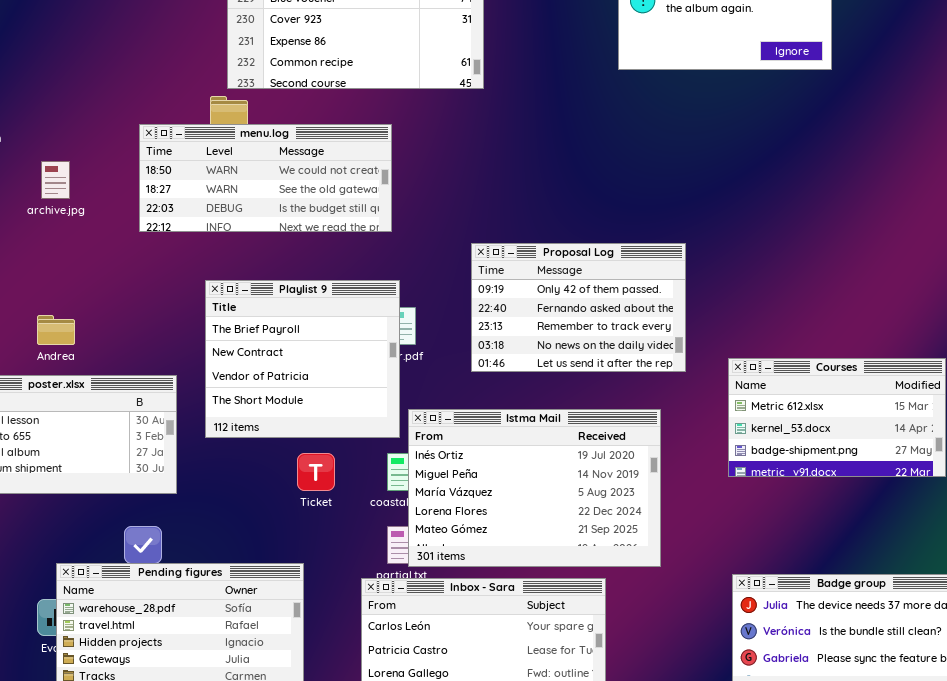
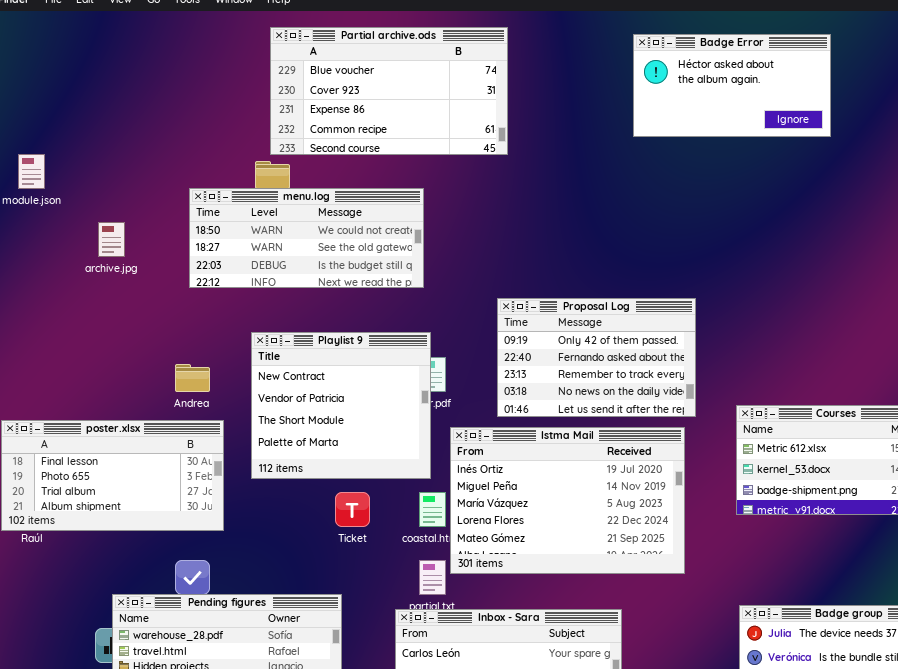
Playlist 9: [205,280,400,438] -> [251,332,431,479], scrolled down 1 row
Andrea: [37,315,75,345] -> [175,364,210,392], moved
Istma Mail: [408,409,661,567] -> [450,427,685,574], moved

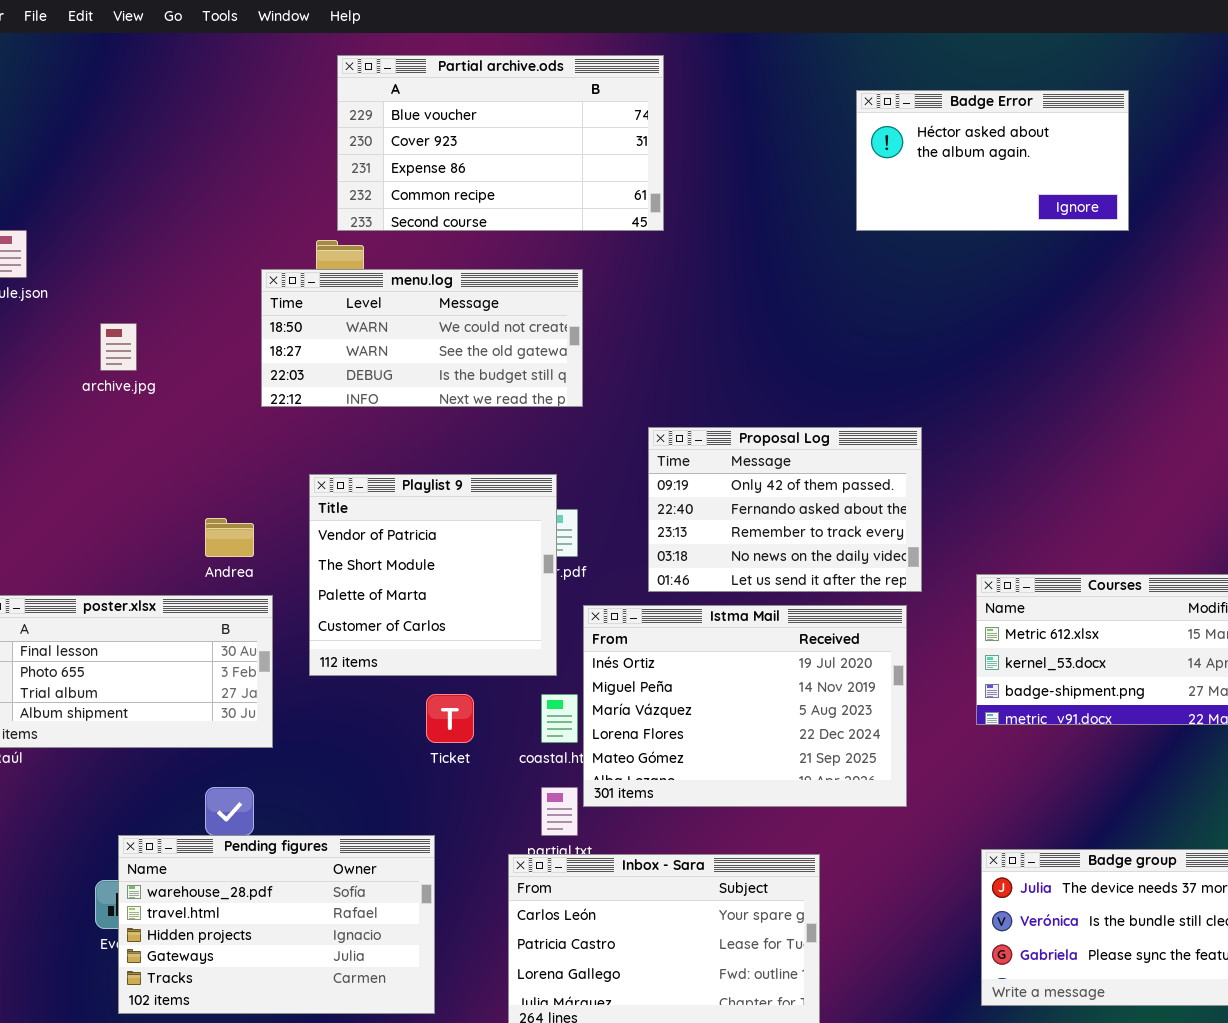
Badge Error: [633,34,831,137] -> [856,90,1129,231], moved
menu.log: [189,188,424,288] -> [261,269,583,407], moved
Playlist 9: [251,332,431,479] -> [309,474,557,676], scrolled down 1 row

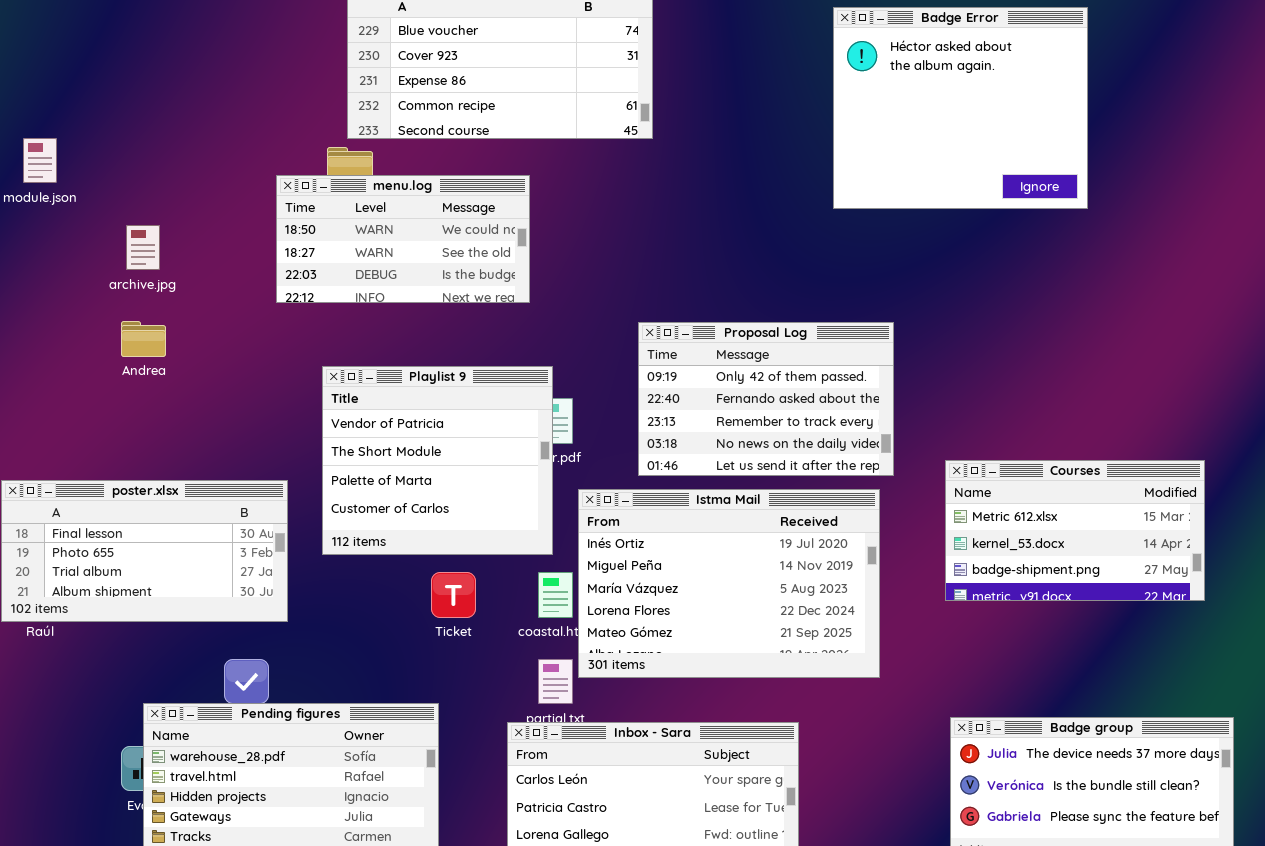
Badge Error: [856,90,1129,231] -> [833,7,1088,209], resized
menu.log: [261,269,583,407] -> [276,175,530,303], resized
Andrea: [205,518,254,557] -> [121,321,166,357], moved

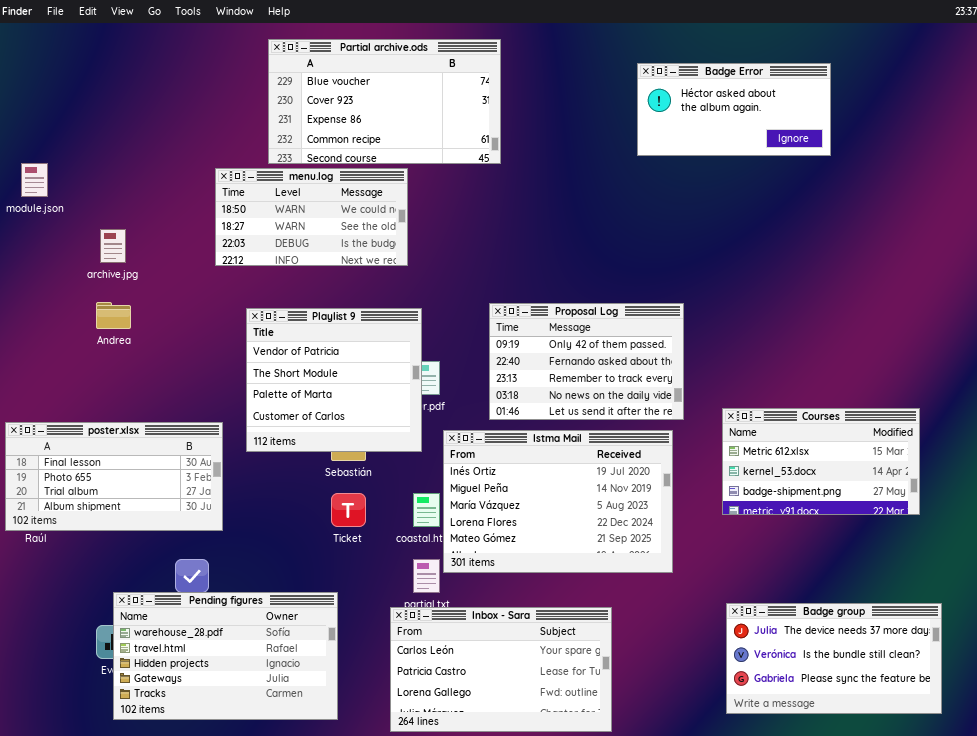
Badge Error: [833,7,1088,209] -> [637,63,831,156], resized
menu.log: [276,175,530,303] -> [215,168,408,266], moved
Playlist 9: [322,366,553,555] -> [246,308,422,452], moved

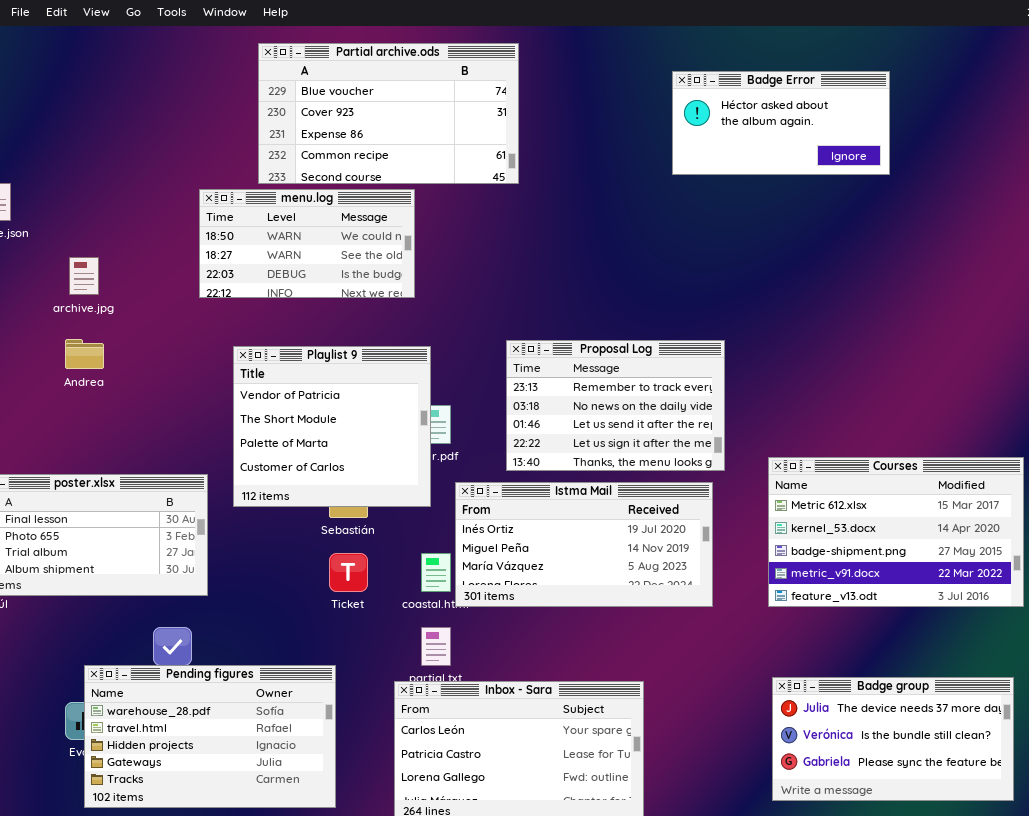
Proposal Log: [489,303,684,420] -> [506,340,725,471], scrolled down 2 rows
Courses: [722,408,920,515] -> [768,457,1024,607], resized
Istma Mail: [443,430,673,573] -> [455,482,713,607], resized

